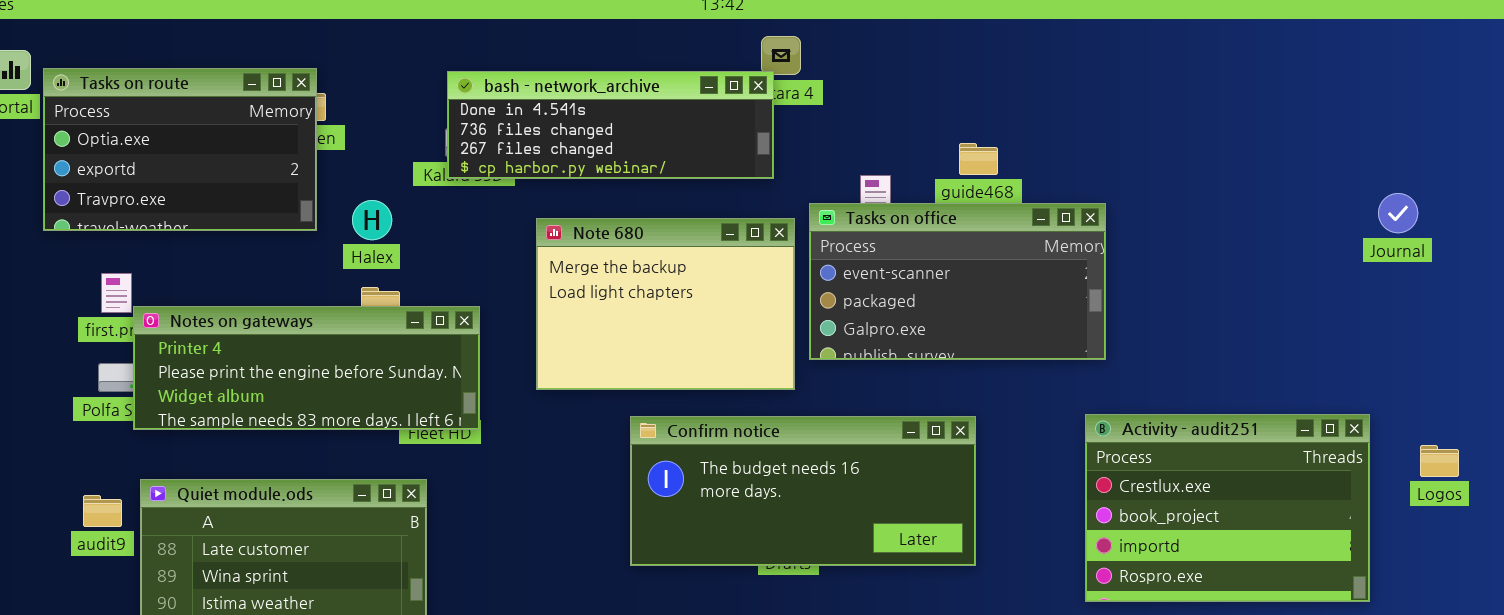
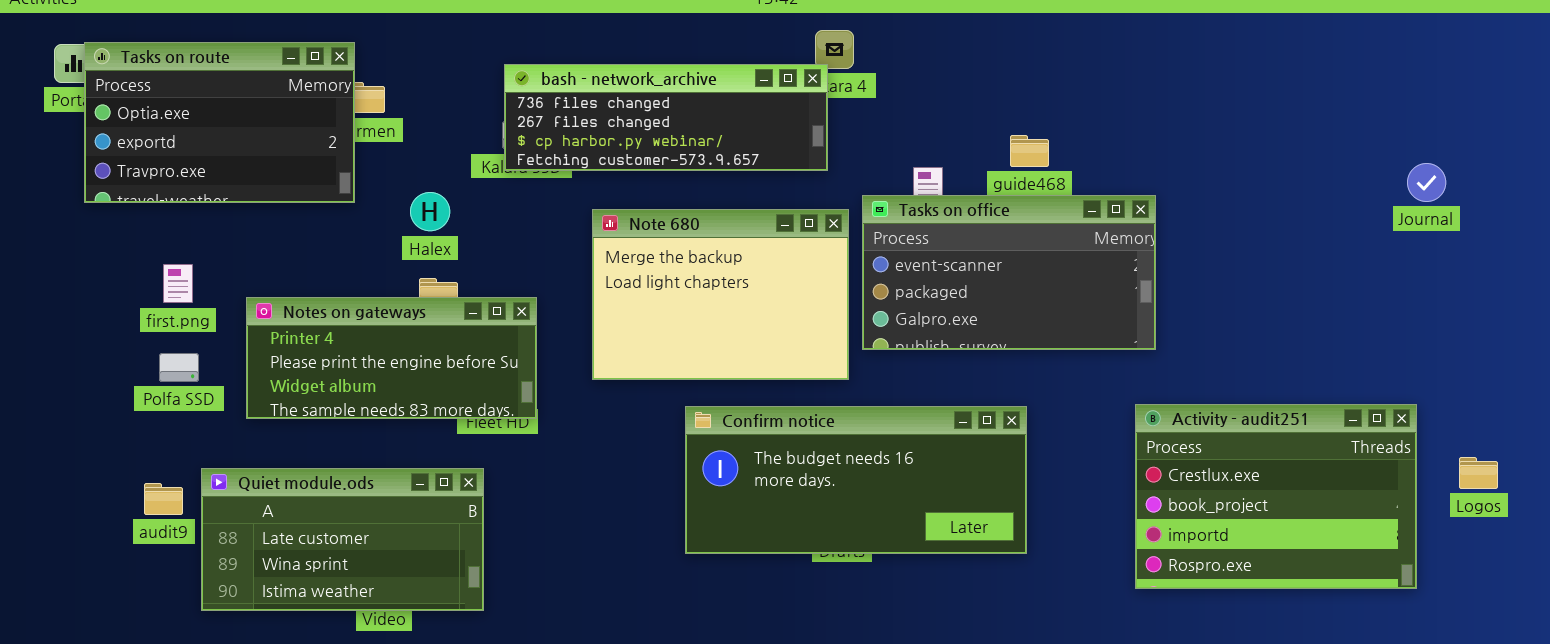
Tasks on route: [43,68,317,231] -> [84,42,355,203], moved
bash - network_archive: [447,71,774,179] -> [504,64,828,171], scrolled down 1 row
Journal: [1378,193,1418,233] -> [1407,163,1446,202], moved
Notes on gateways: [133,306,480,430] -> [246,297,537,419], resized
Logos: [1420,445,1459,477] -> [1459,457,1498,489], moved

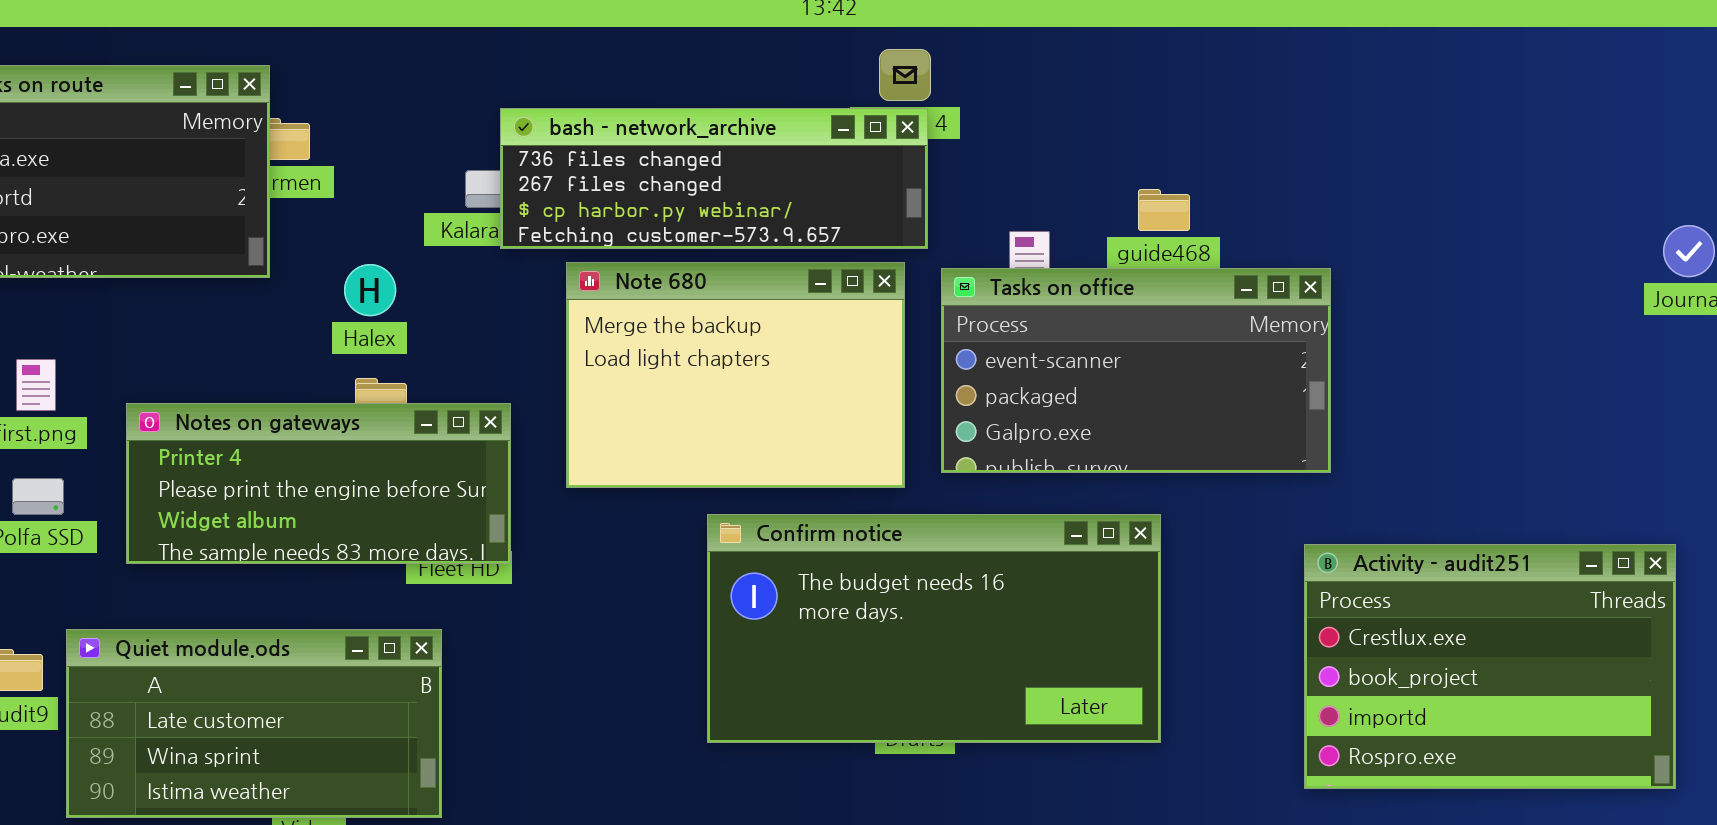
bash - network_archive: [504,64,828,171] -> [500,108,928,249], moved
Note 680: [592,209,849,380] -> [566,262,905,488], moved
Confirm notice: [685,406,1027,554] -> [707,514,1161,743], resized

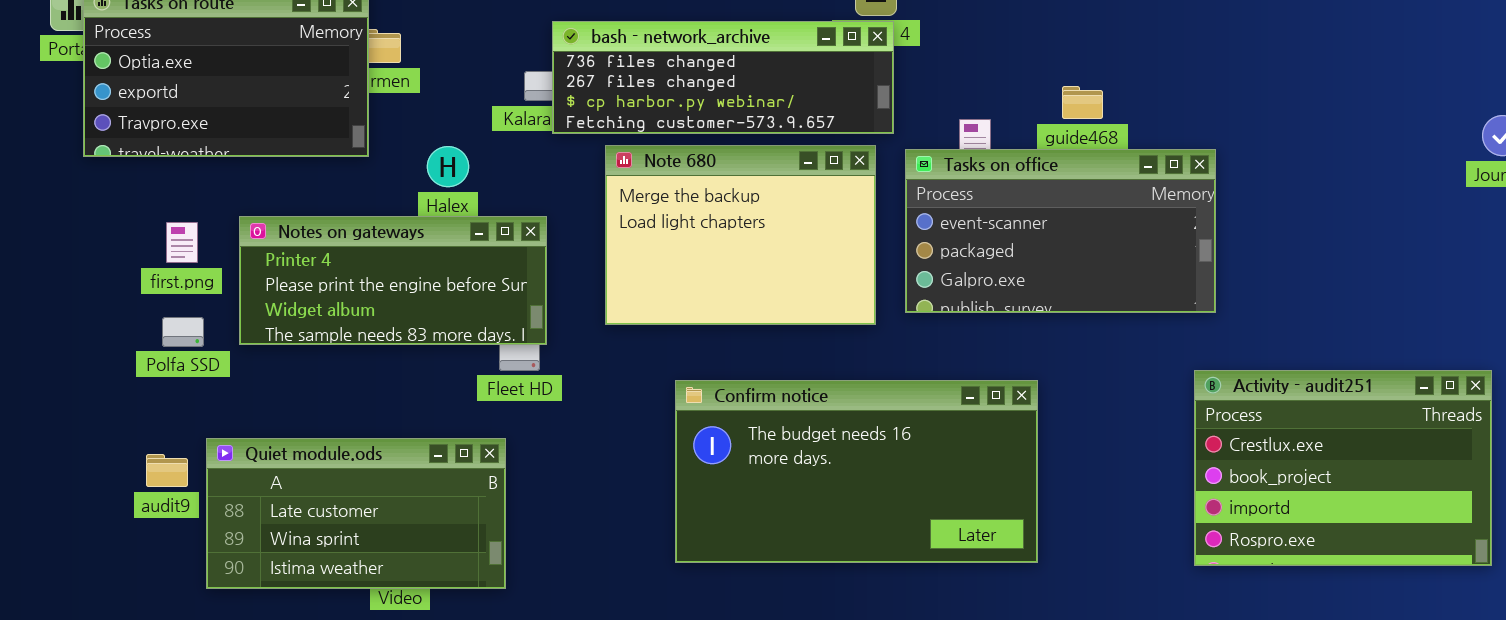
Notes on gateways: [126,403,511,564] -> [239,216,547,345], moved
Confirm notice: [707,514,1161,743] -> [675,380,1038,563], moved

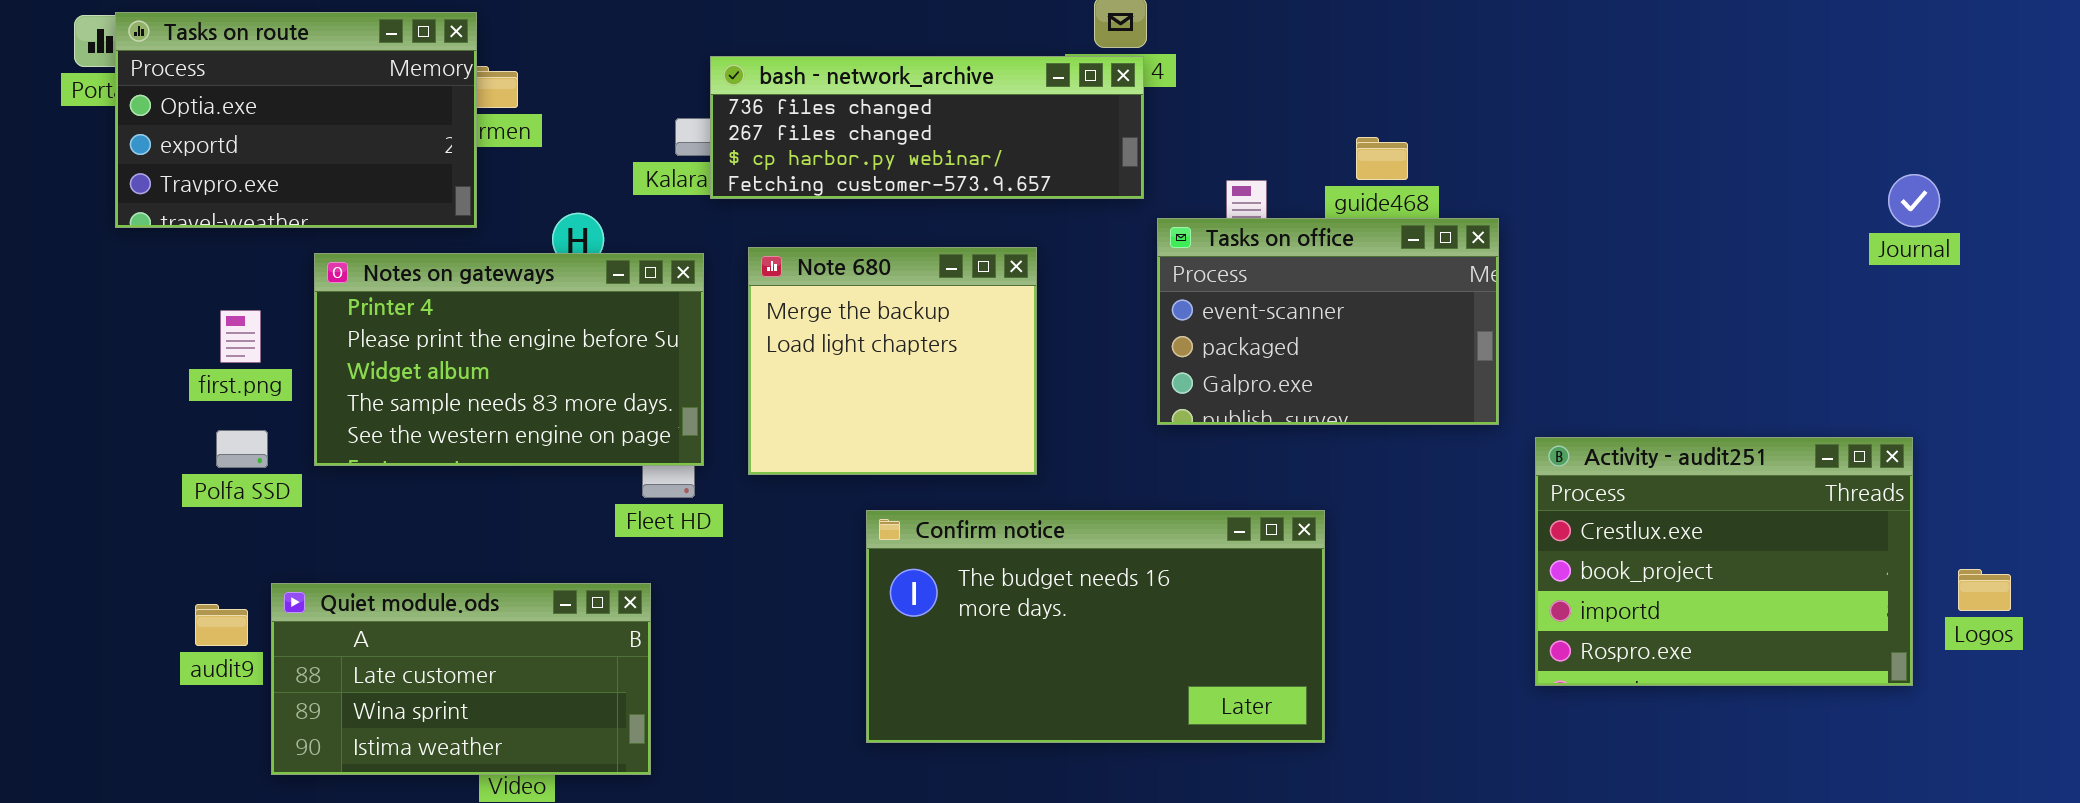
Note 680: [605,145,876,325] -> [748,247,1037,475], moved, resized
Tasks on office: [905,149,1216,313] -> [1157,218,1499,425], resized
Notes on gateways: [239,216,547,345] -> [314,253,704,466], resized
Activity - audit251: [1194,370,1492,566] -> [1535,437,1913,686], moved

